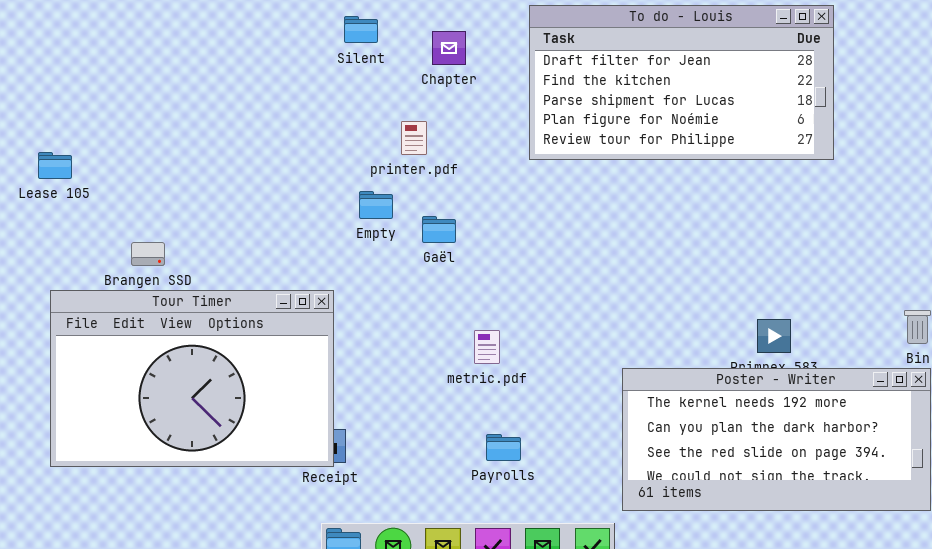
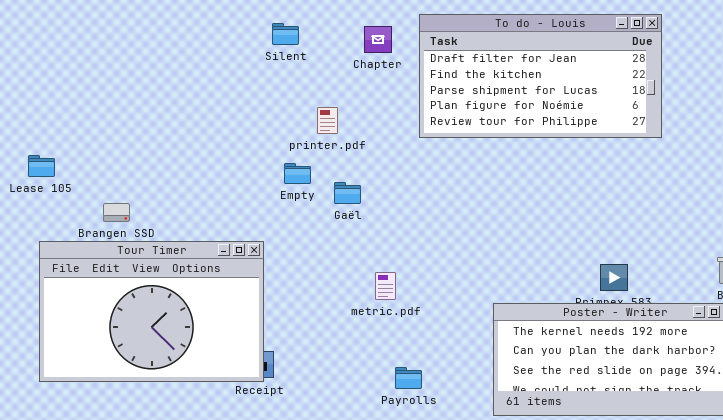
Chapter: [432,31,466,65] -> [364,26,392,53], moved
Lease 105: [38,152,72,179] -> [28,155,55,177], moved
Payrolls: [486,434,521,461] -> [395,367,422,389], moved

